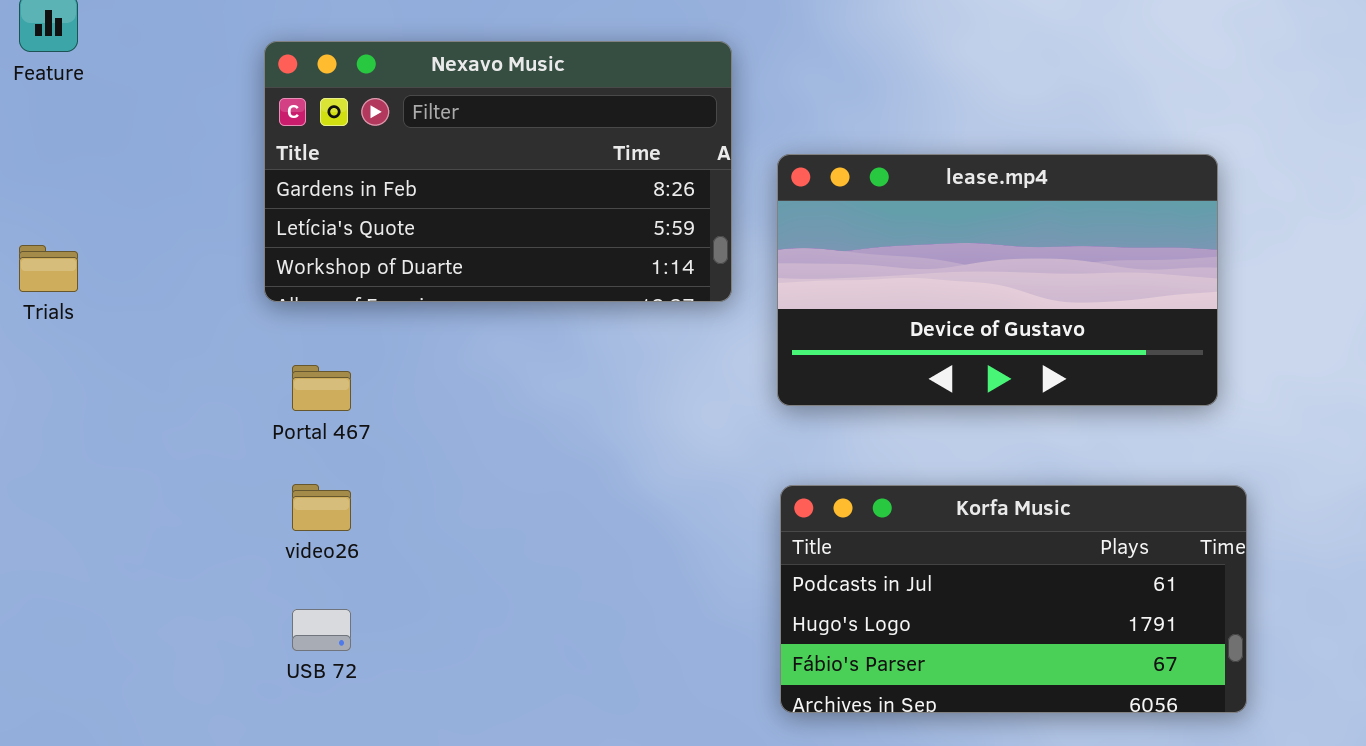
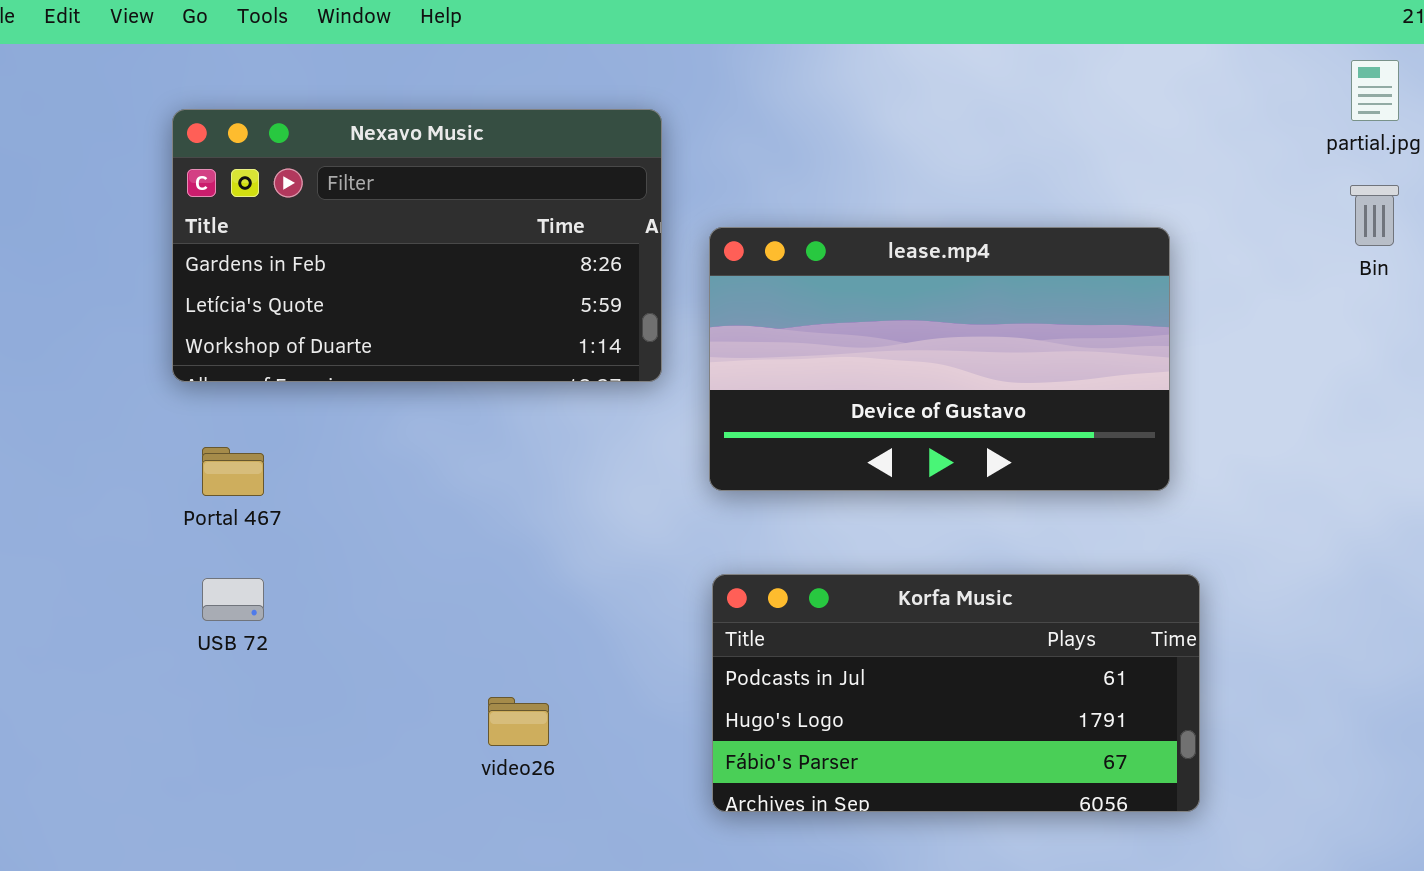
video26: [292,484,351,531] -> [488,697,549,746], moved
USB 72: [292,609,351,651] -> [202,578,264,621], moved

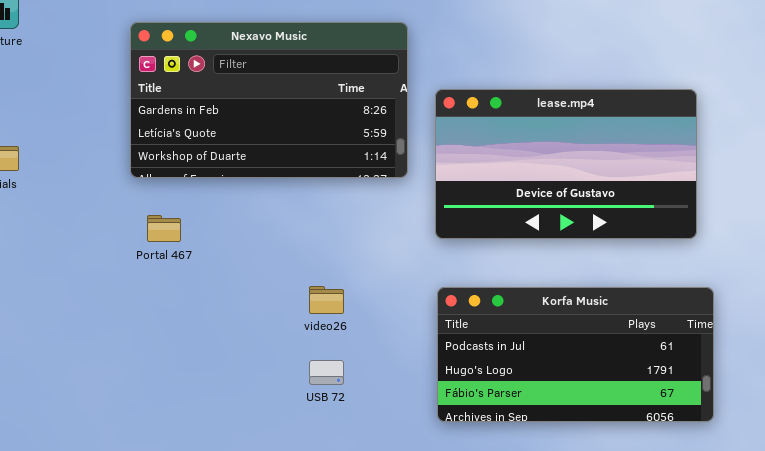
USB 72: [202,578,264,621] -> [309,360,344,385], moved
video26: [488,697,549,746] -> [309,286,344,314], moved

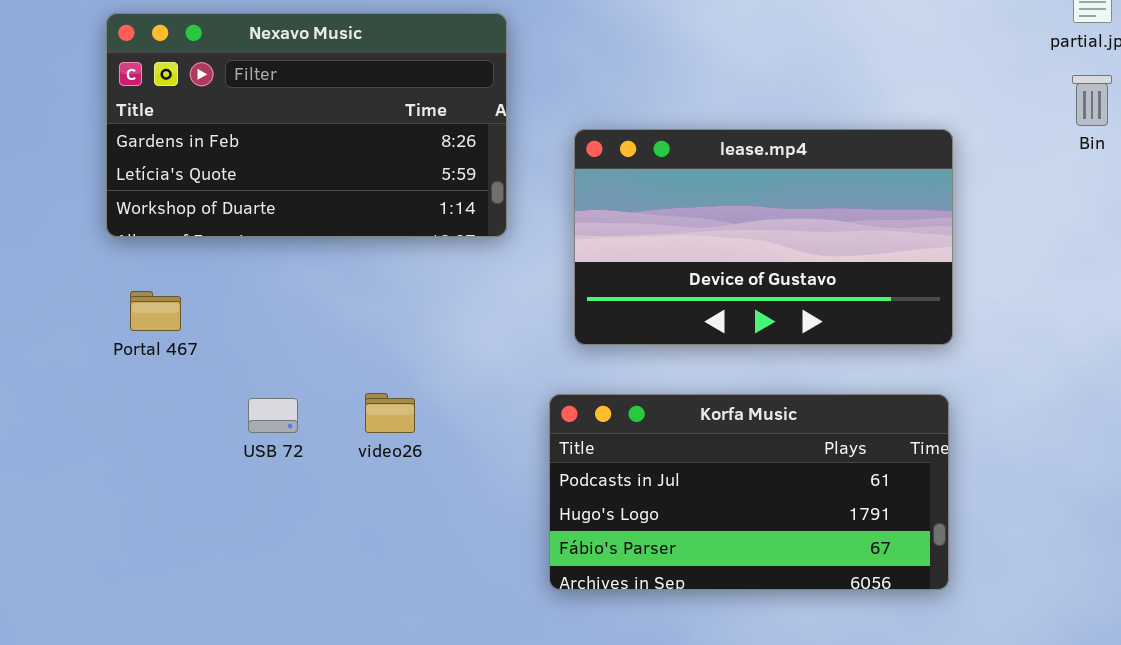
lease.mp4: [435,89,697,239] -> [574,129,953,345], moved
USB 72: [309,360,344,385] -> [248,398,298,433], moved

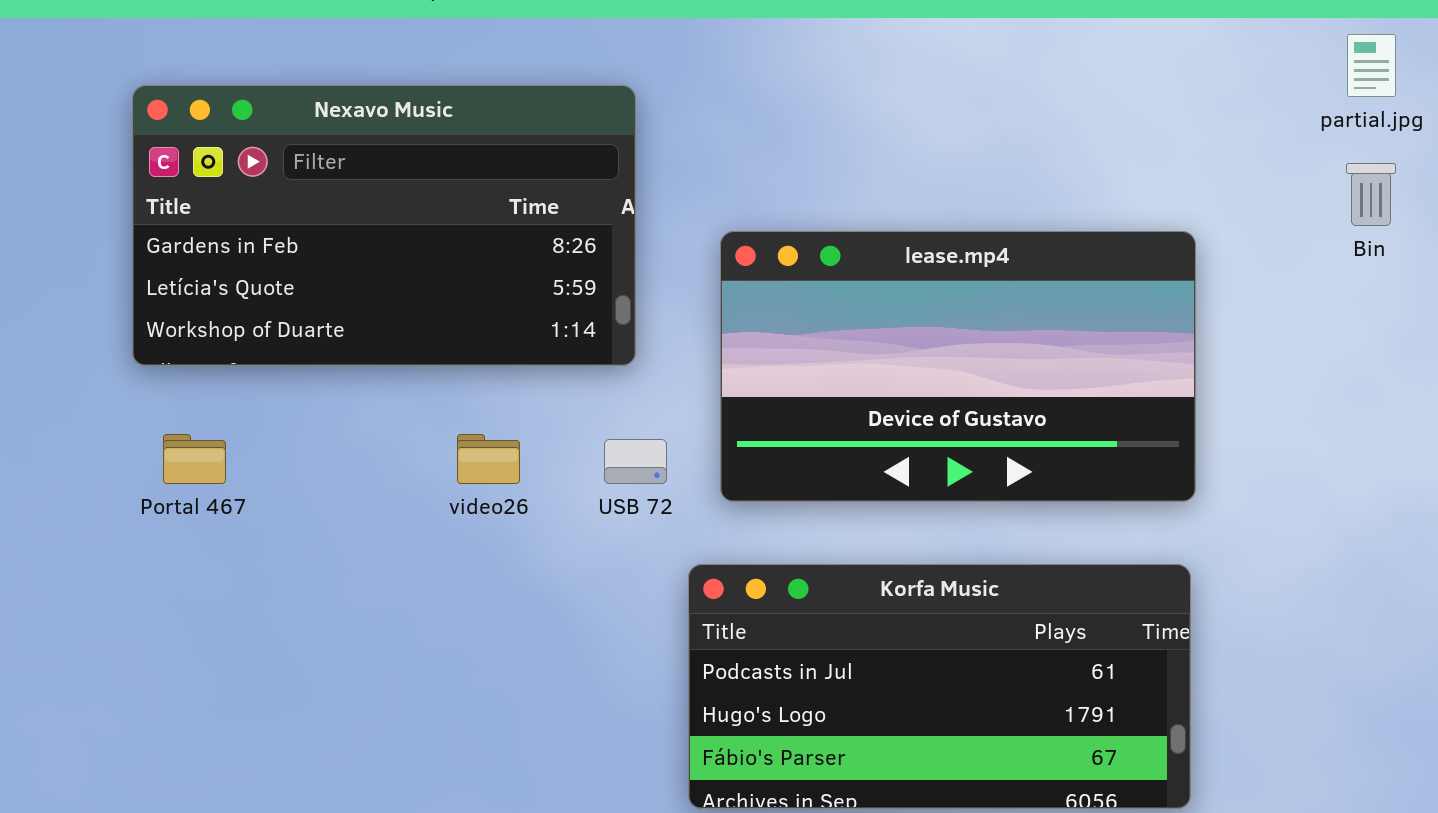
video26: [365,393,415,433] -> [457,434,520,484], moved
USB 72: [248,398,298,433] -> [604,439,667,484], moved

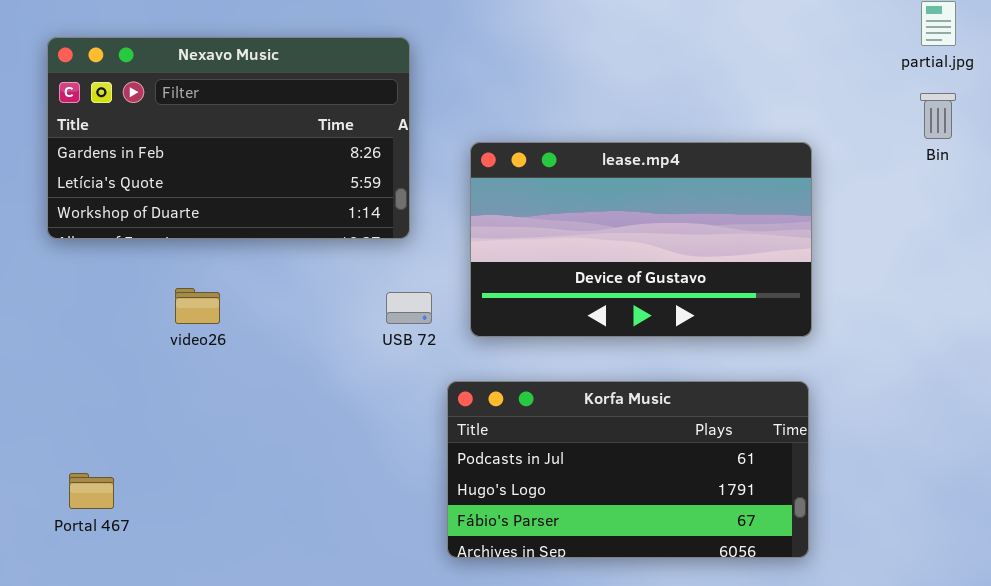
Portal 467: [163,434,226,484] -> [69,473,114,509], moved
video26: [457,434,520,484] -> [175,288,220,324], moved

